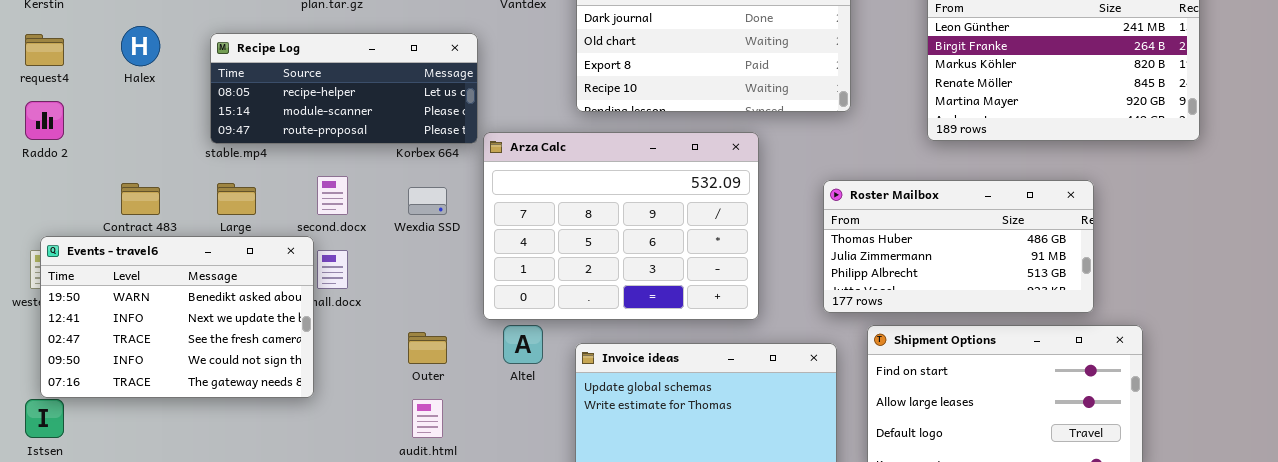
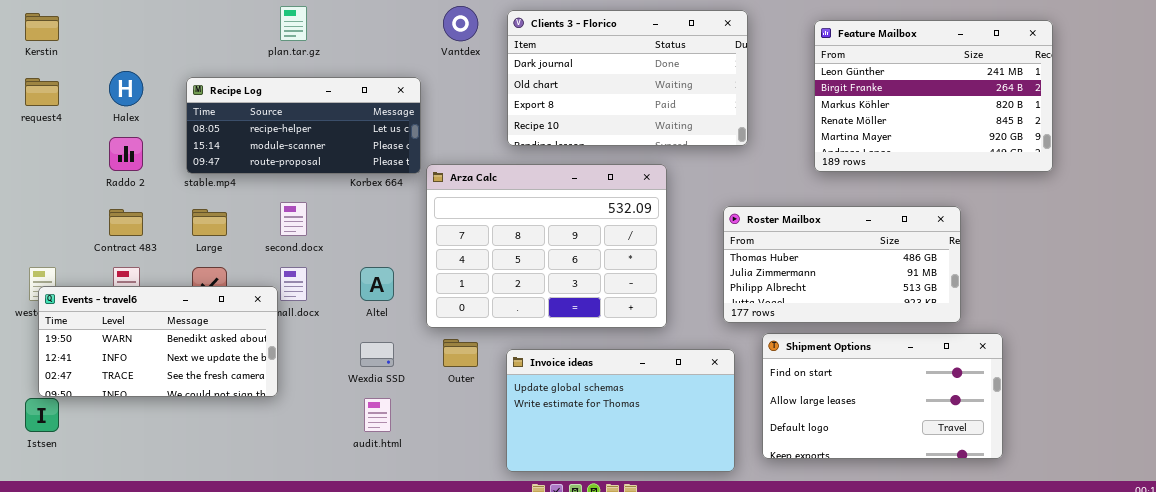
Raddo 2: [25,101,64,140] -> [109,137,143,171], moved
Wexdia SSD: [408,187,447,215] -> [360,342,394,367], moved
Events - travel6: [40,236,314,398] -> [38,286,278,397], resized
Altel: [503,325,543,364] -> [360,267,394,301], moved
Outer: [408,332,447,364] -> [443,339,478,367], moved

